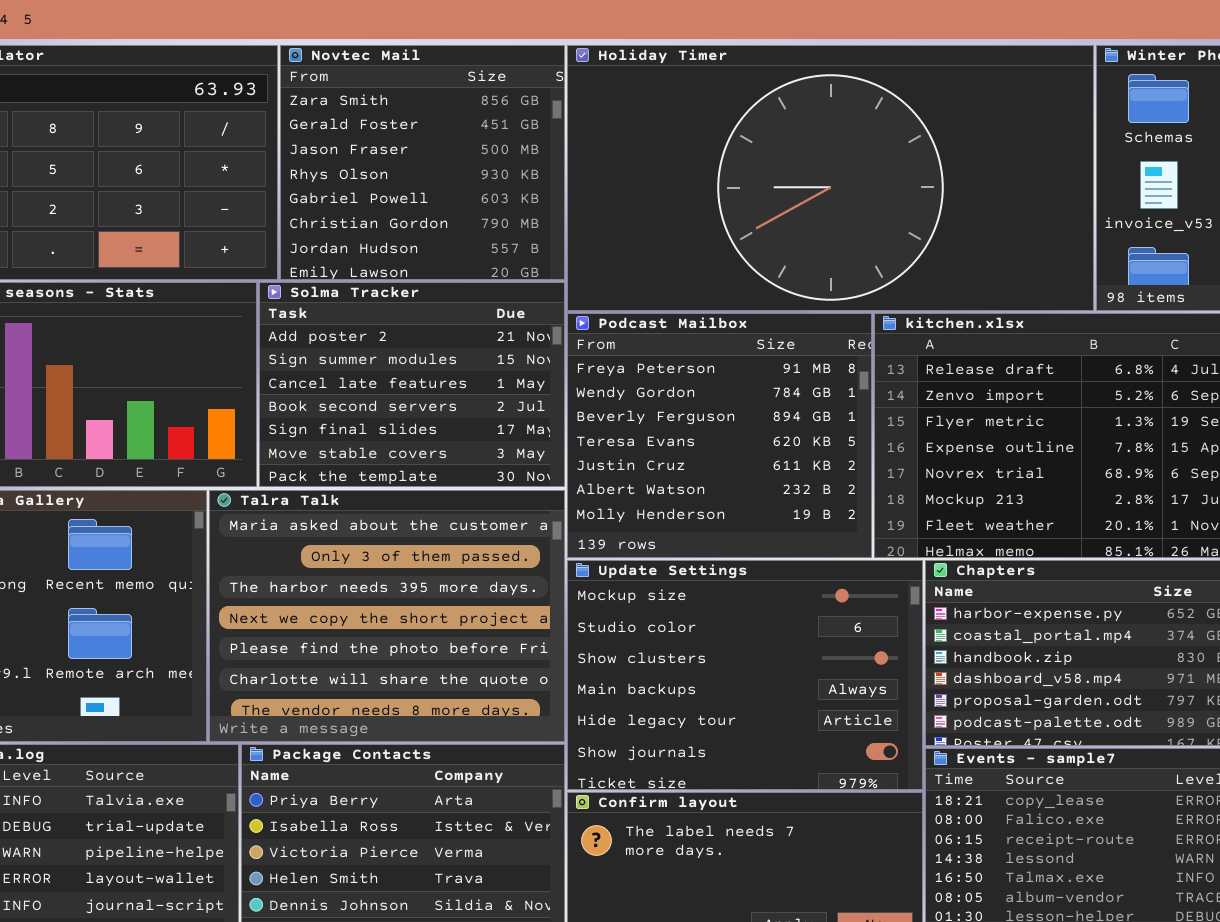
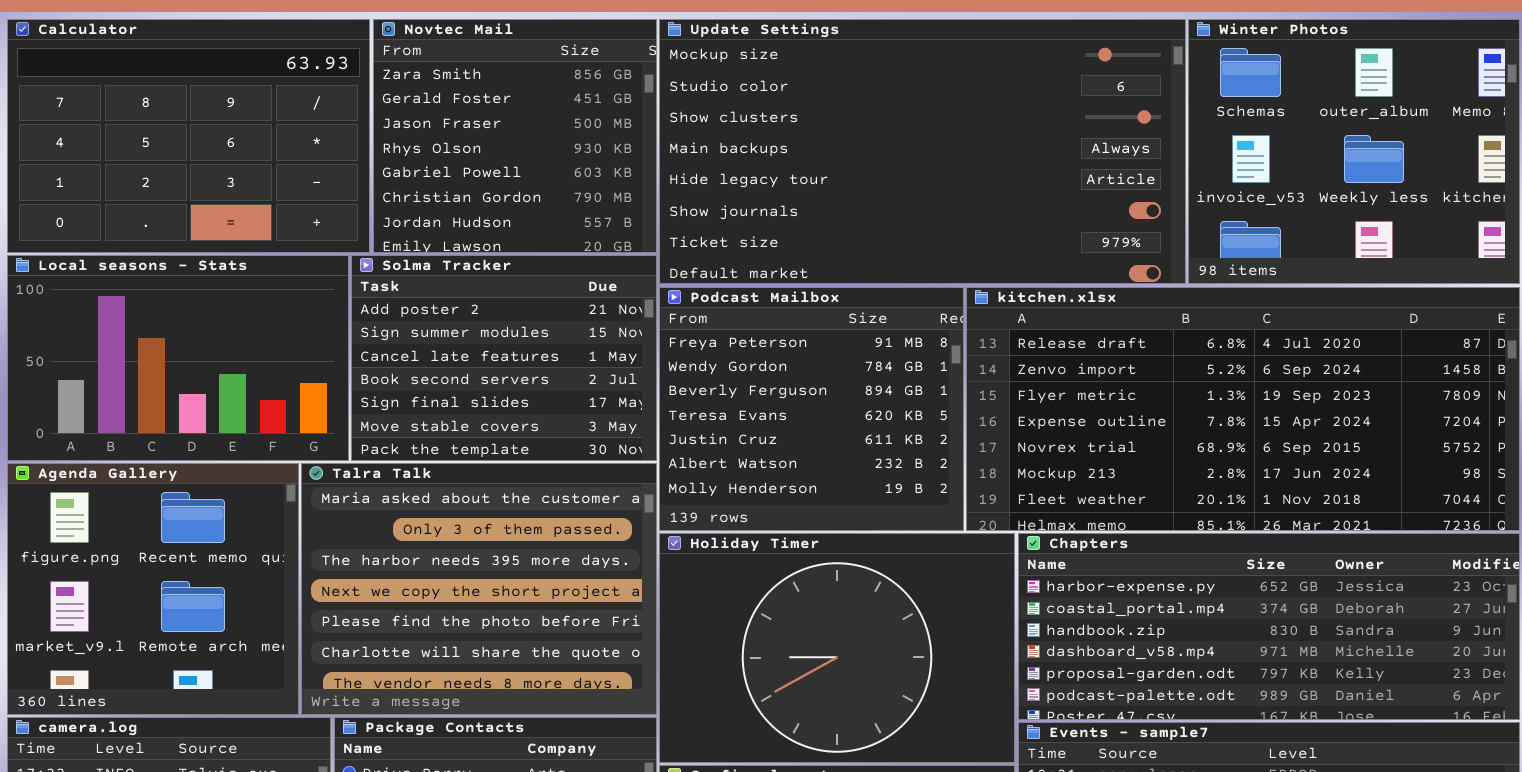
Holiday Timer: [567,45,1094,311] -> [659,533,1015,763], moved, resized
Update Settings: [567,560,923,790] -> [659,19,1186,284], moved, resized

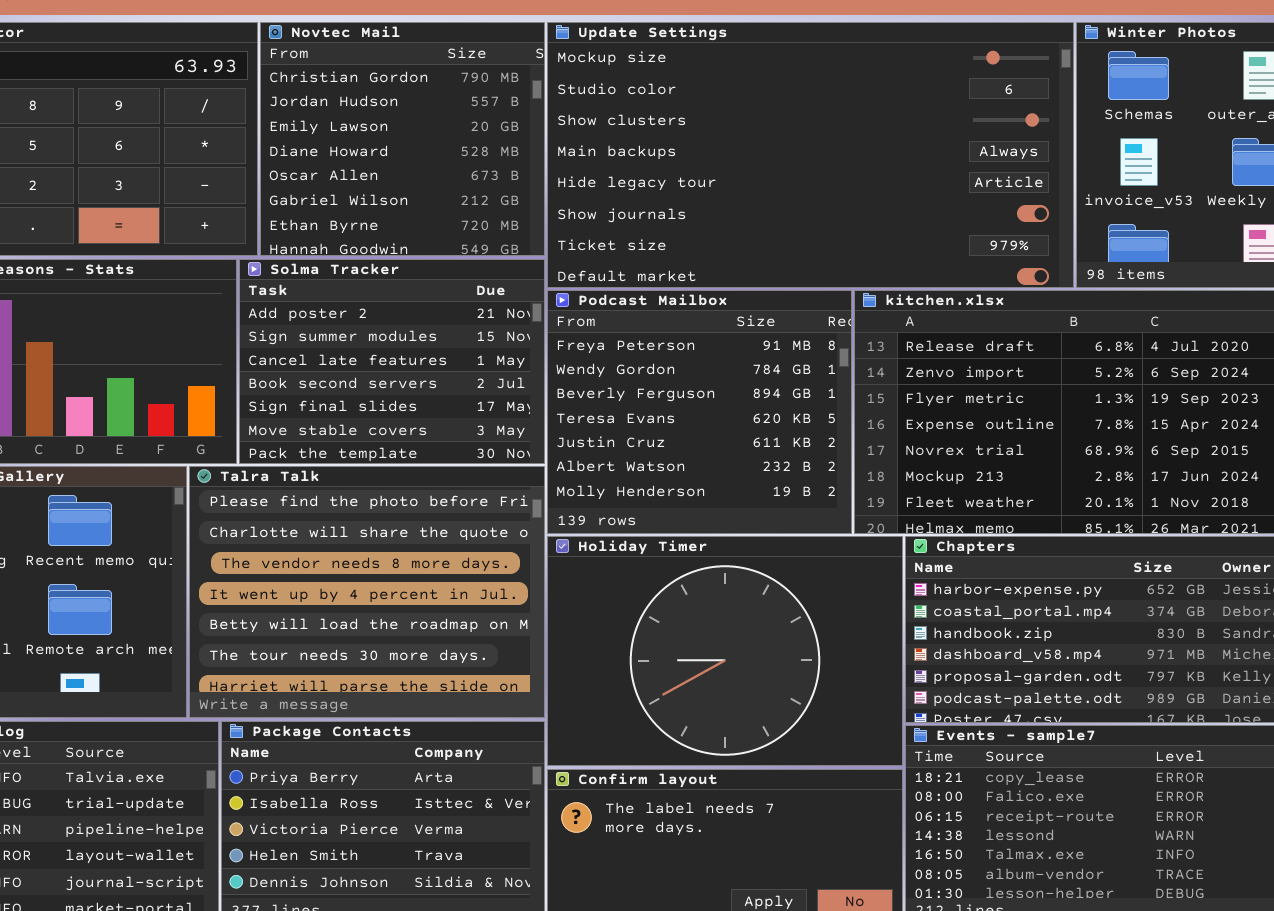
Novtec Mail: [373,19,657,253] -> [260,22,545,256], scrolled down 5 rows
Talra Talk: [301,463,657,715] -> [189,466,545,718], scrolled down 4 rows

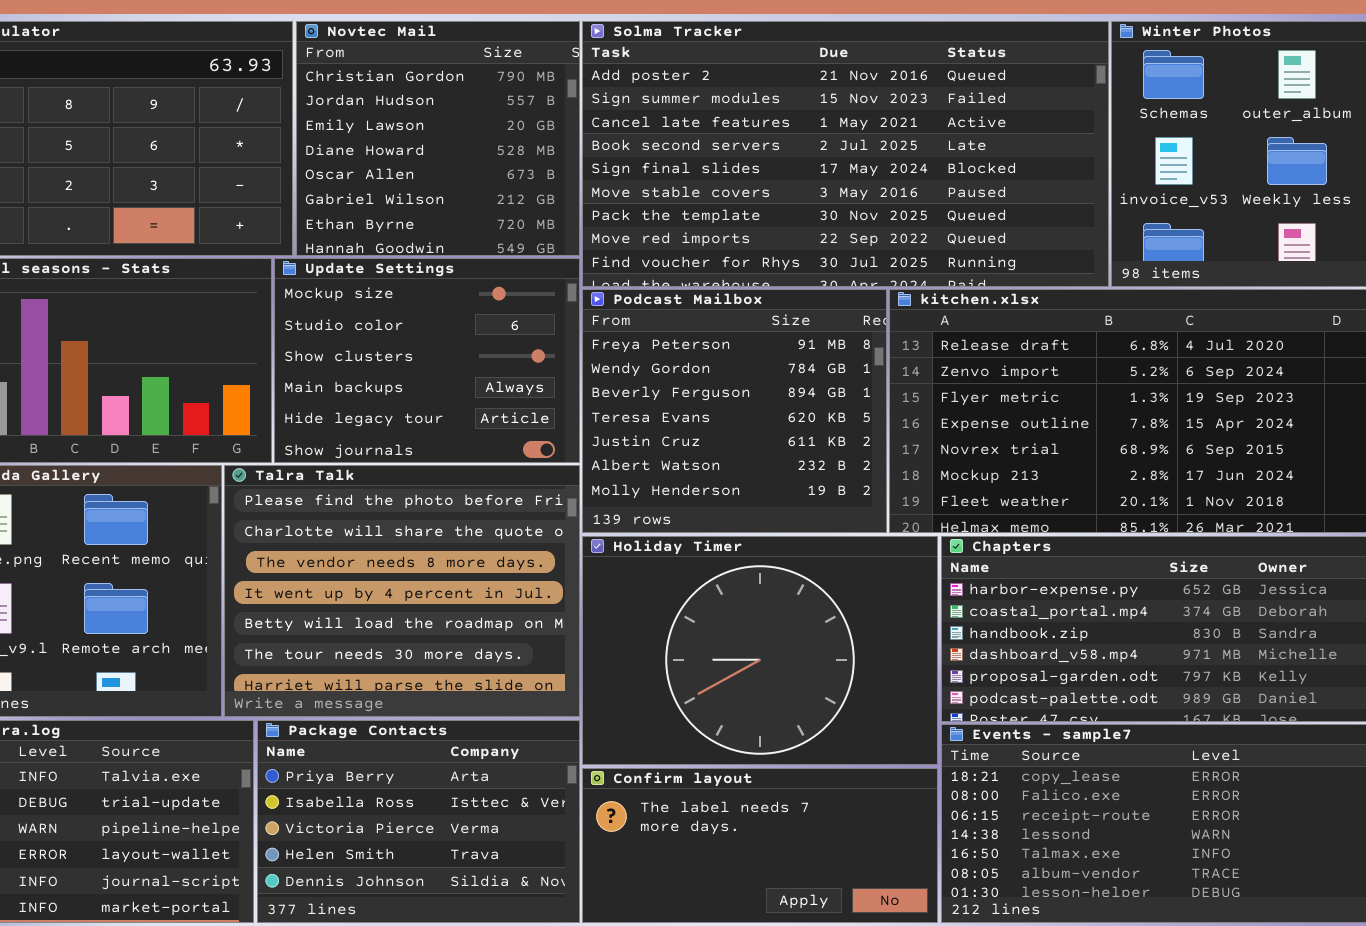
Update Settings: [547,22,1074,288] -> [274,258,580,463], moved, resized
Solma Tracker: [239,259,545,464] -> [582,21,1109,287], moved, resized

